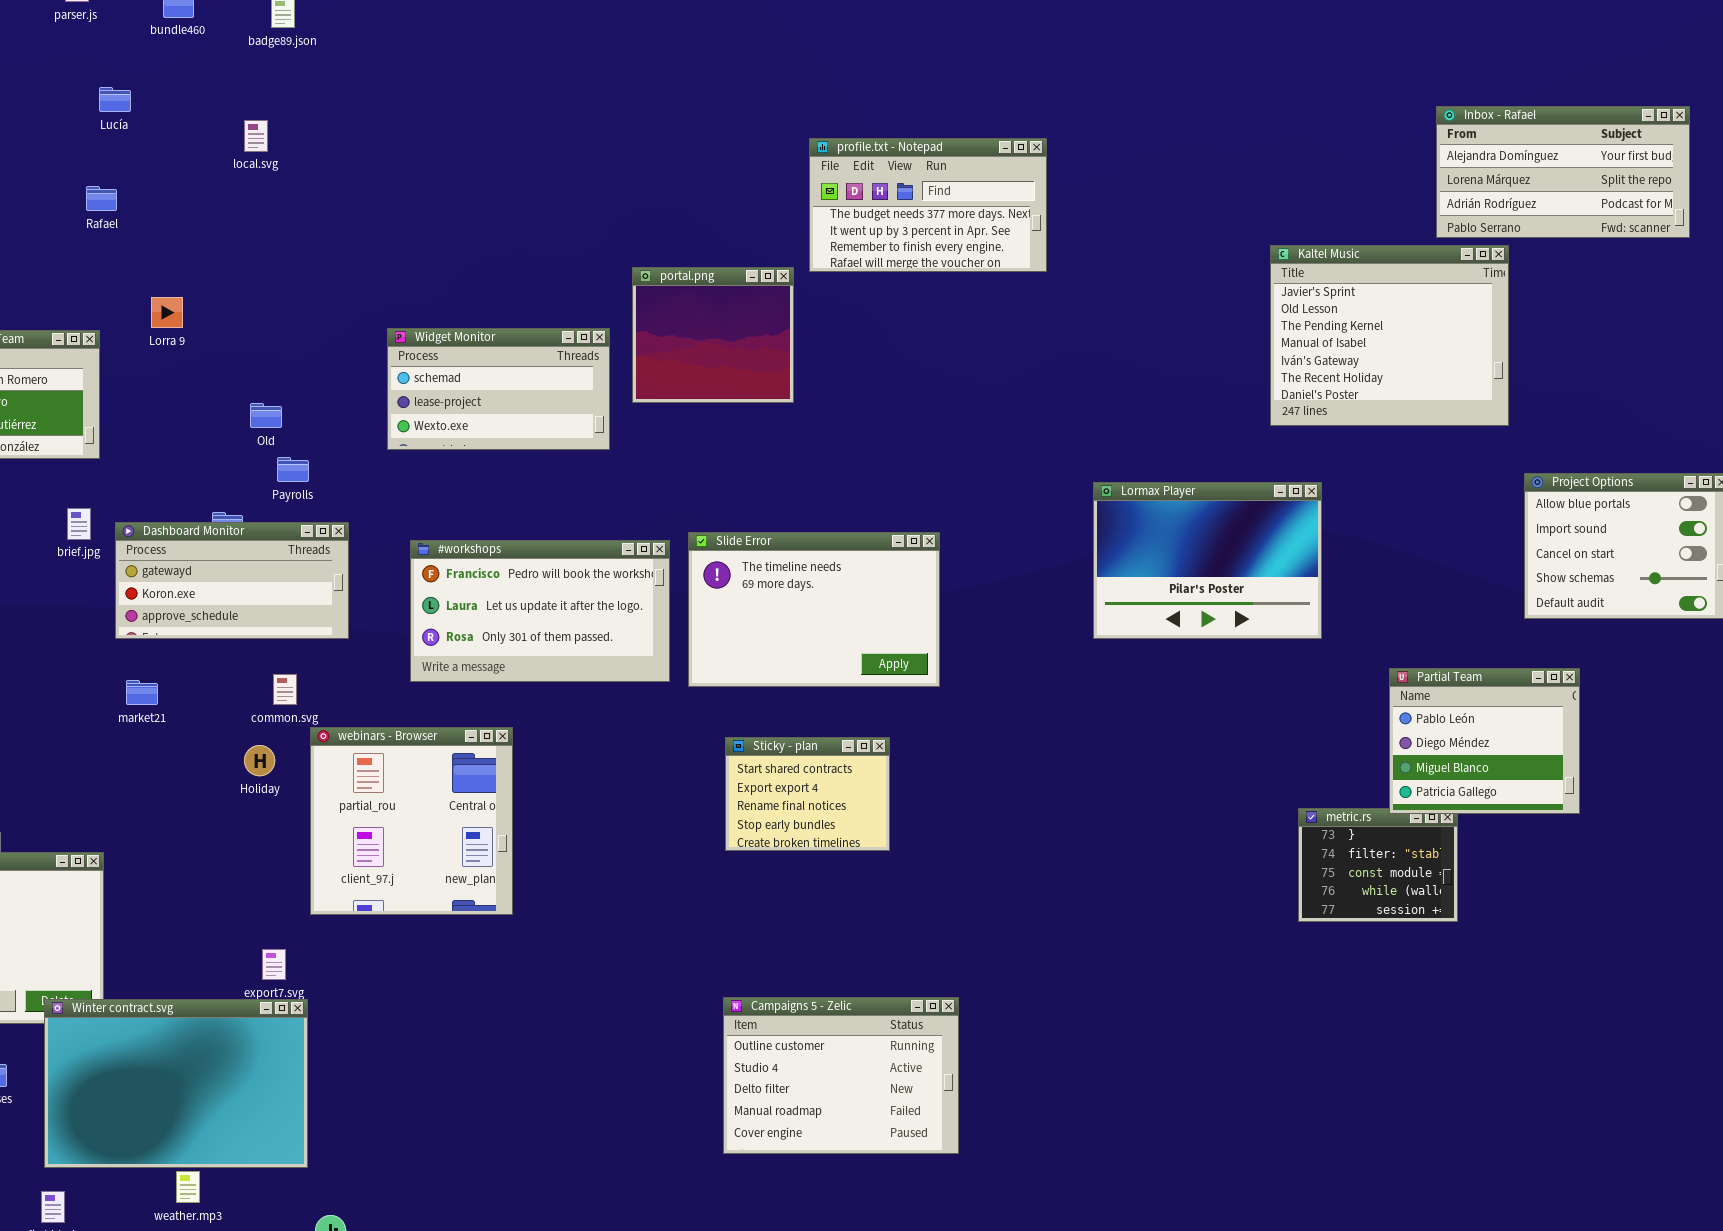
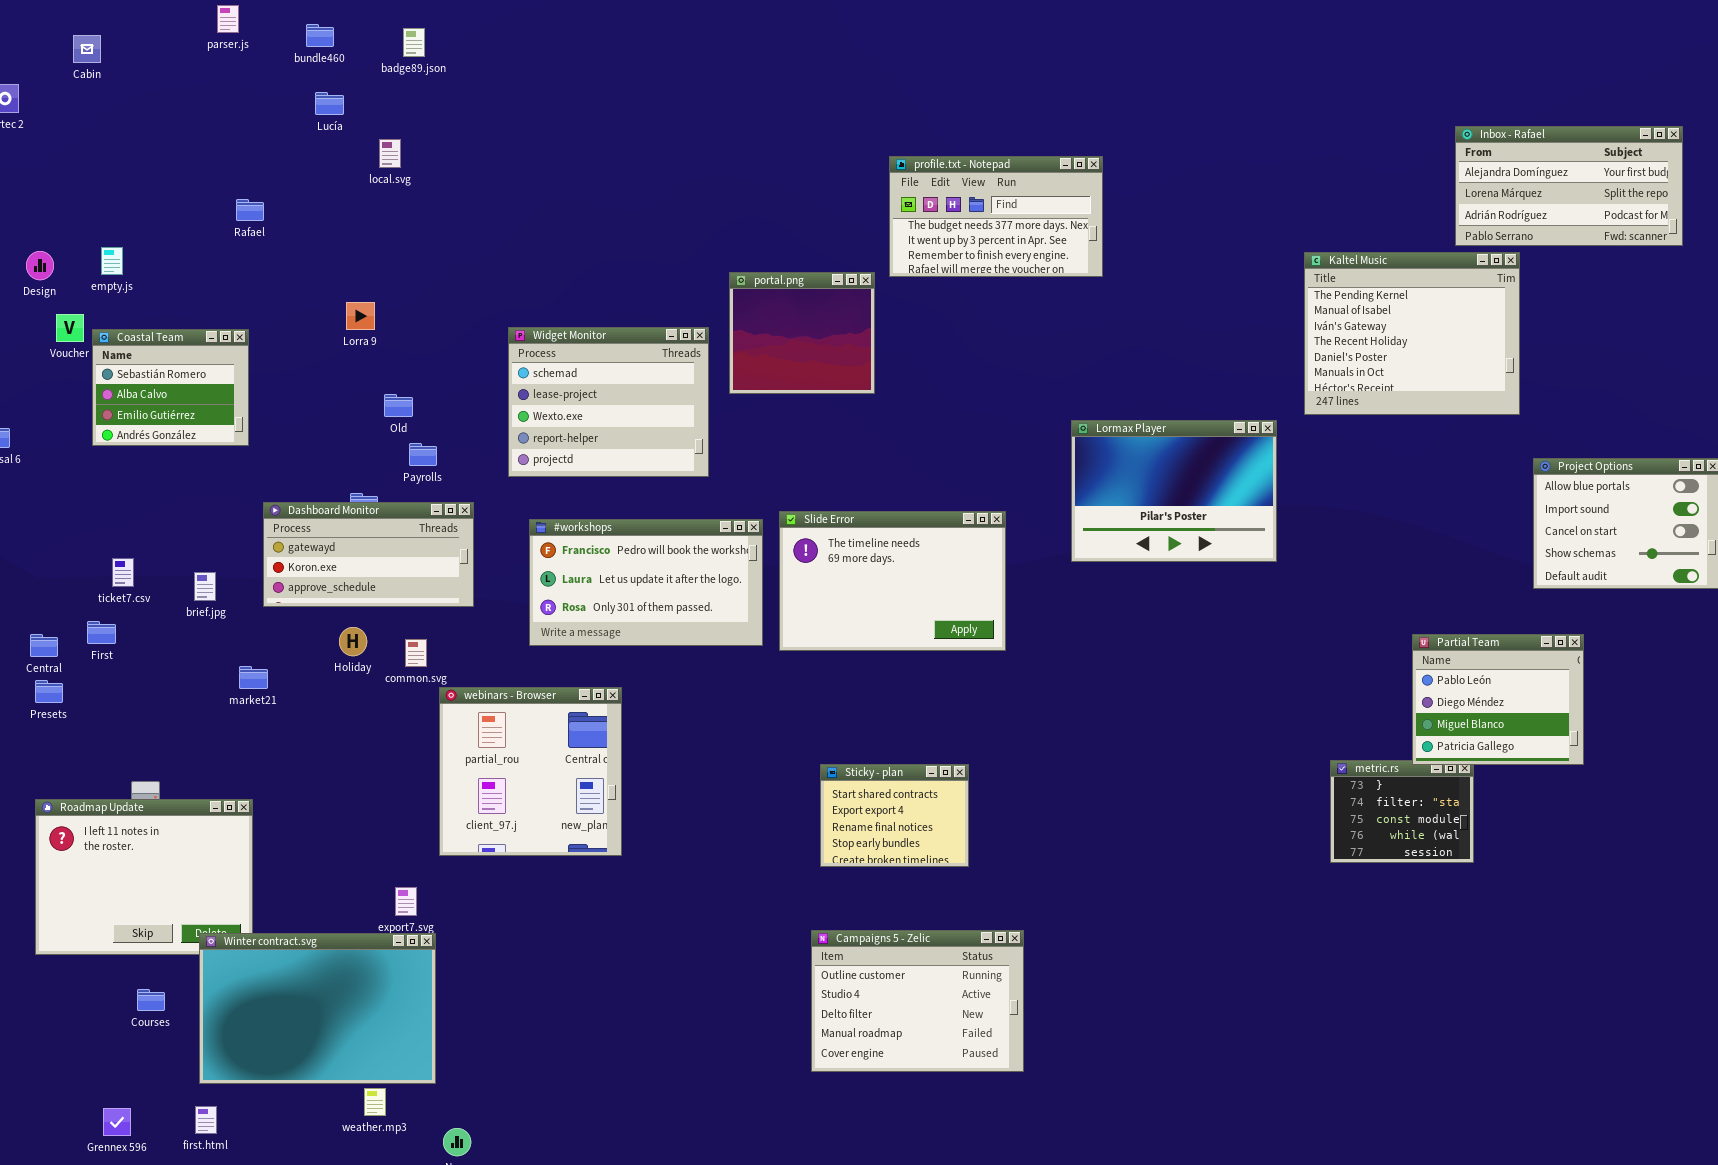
Lucía: [99,87,131,112] -> [315,92,344,115], moved
Kaltel Music: [1270,245,1509,426] -> [1304,252,1520,415], scrolled down 2 rows
Lorra 9: [151,297,183,328] -> [346,302,375,330], moved
Widget Monitor: [387,328,610,450] -> [508,327,709,477], resized
Lormax Player: [1093,482,1322,639] -> [1071,420,1277,562], moved
brief.jpg: [67,508,91,540] -> [194,572,216,601], moved
market21: [126,680,158,705] -> [239,666,268,689], moved
Sticky - plan: [725,737,890,851] -> [820,764,969,867], moved
Holiday: [244,745,275,776] -> [339,627,367,656], moved
weather.mp3: [176,1171,200,1203] -> [364,1088,386,1116], moved

